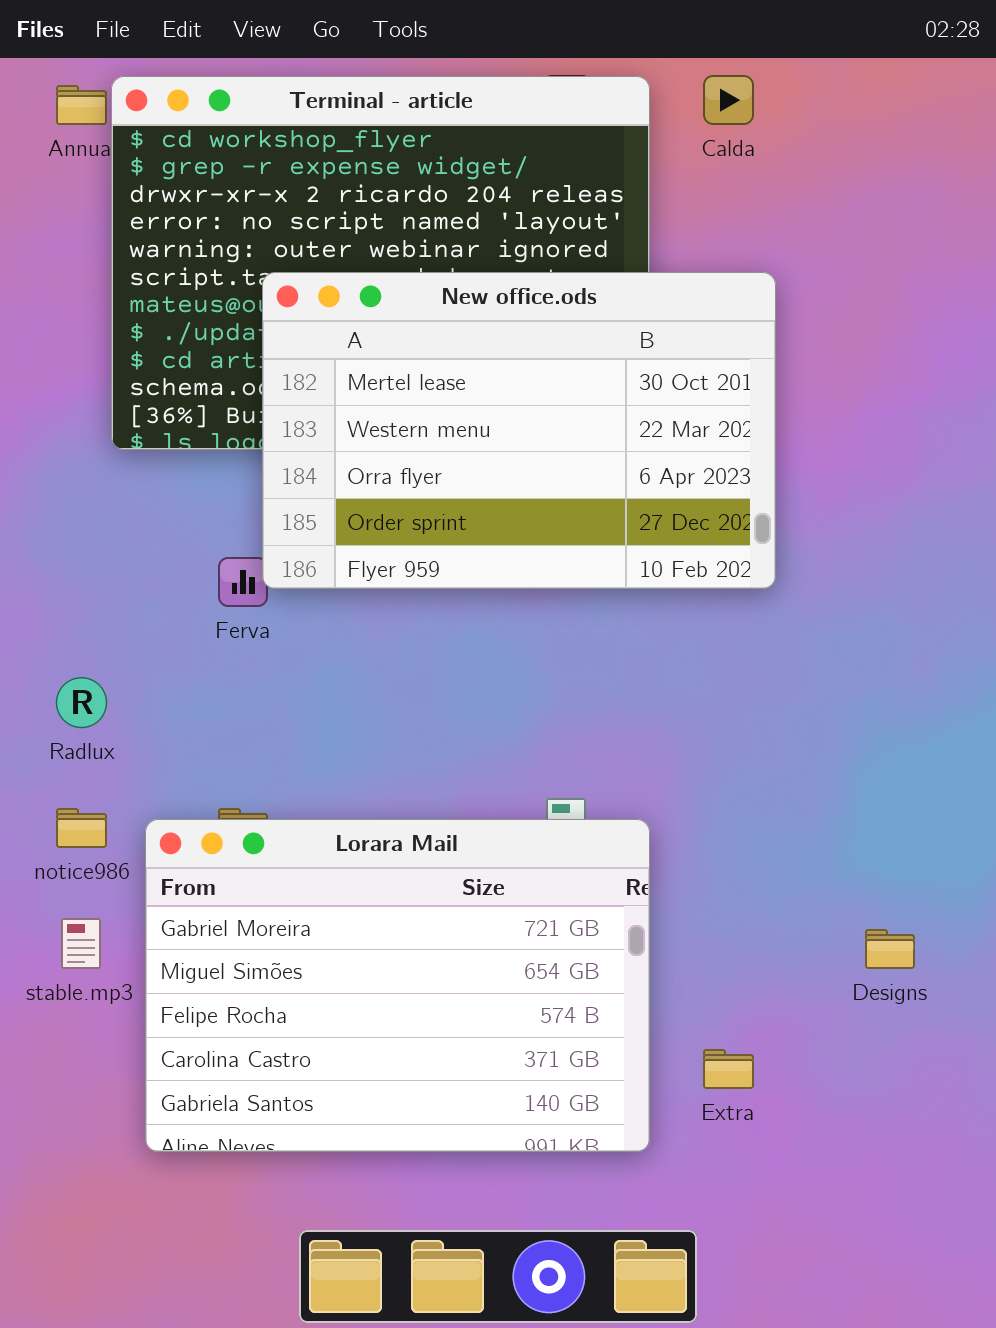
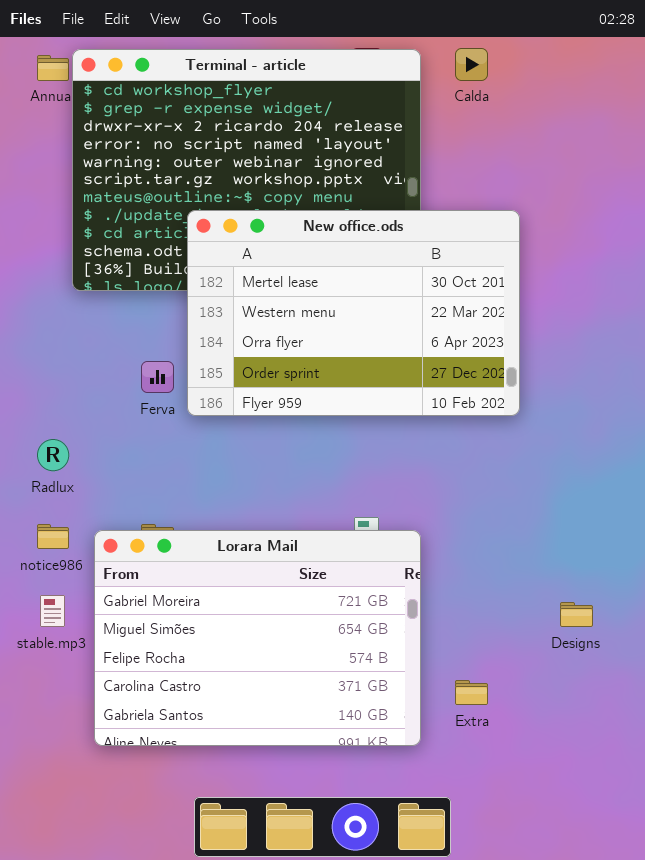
New office.ods: [262,272,776,589] -> [187,210,520,416], moved

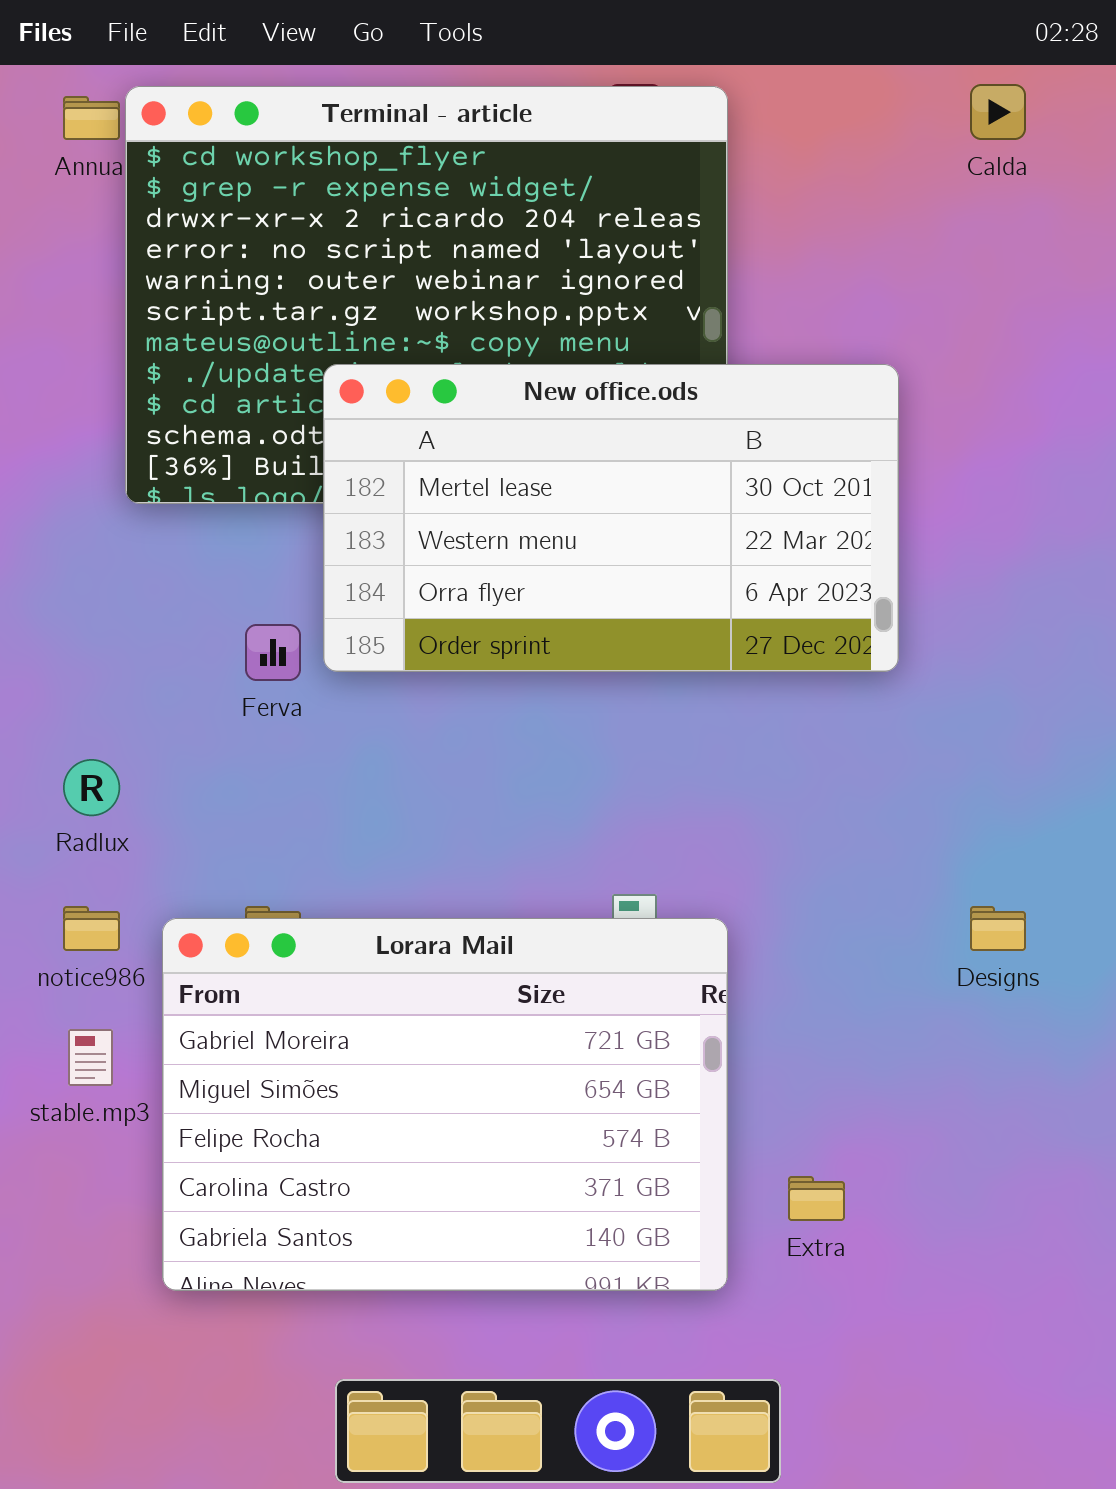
Calda: [455,48,488,81] -> [970,84,1026,140], moved
New office.ods: [187,210,520,416] -> [323,364,899,672], resized
Designs: [560,602,593,627] -> [970,906,1026,951], moved

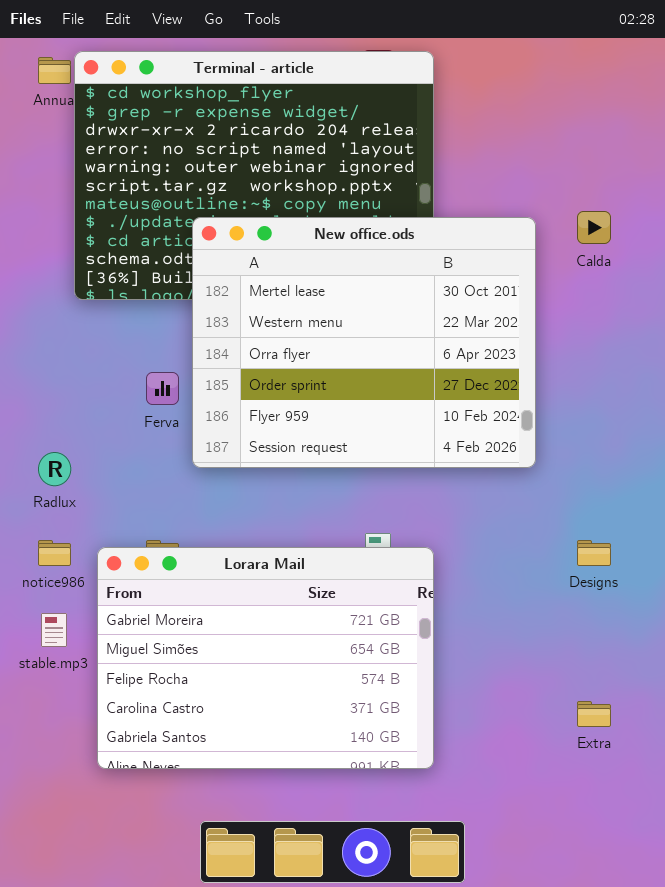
Calda: [970,84,1026,140] -> [577,211,611,244], moved
New office.ods: [323,364,899,672] -> [192,217,536,468], resized
Extra: [788,1176,845,1221] -> [577,701,611,727], moved

